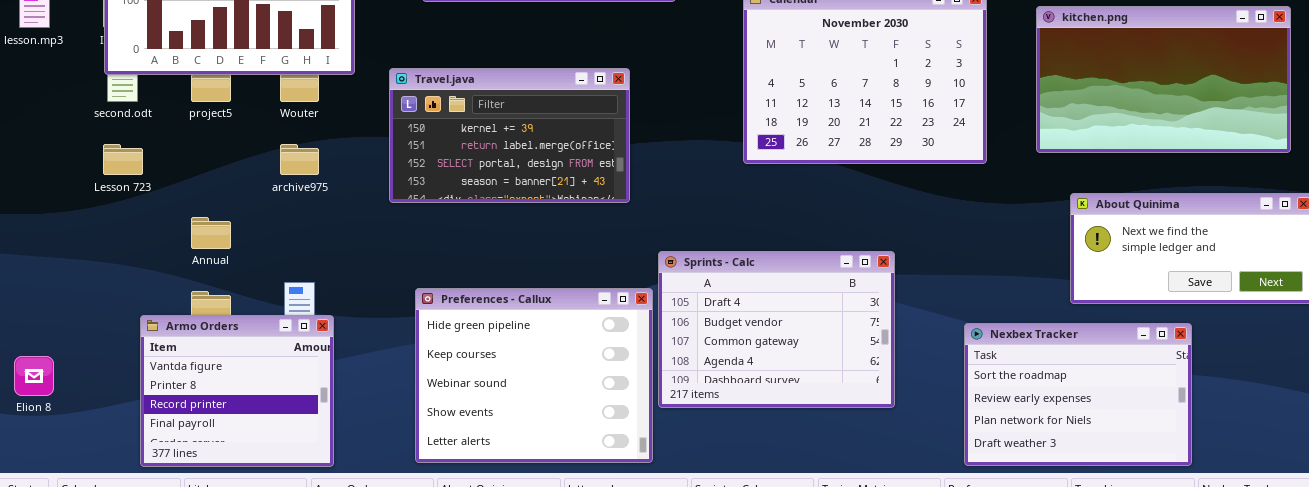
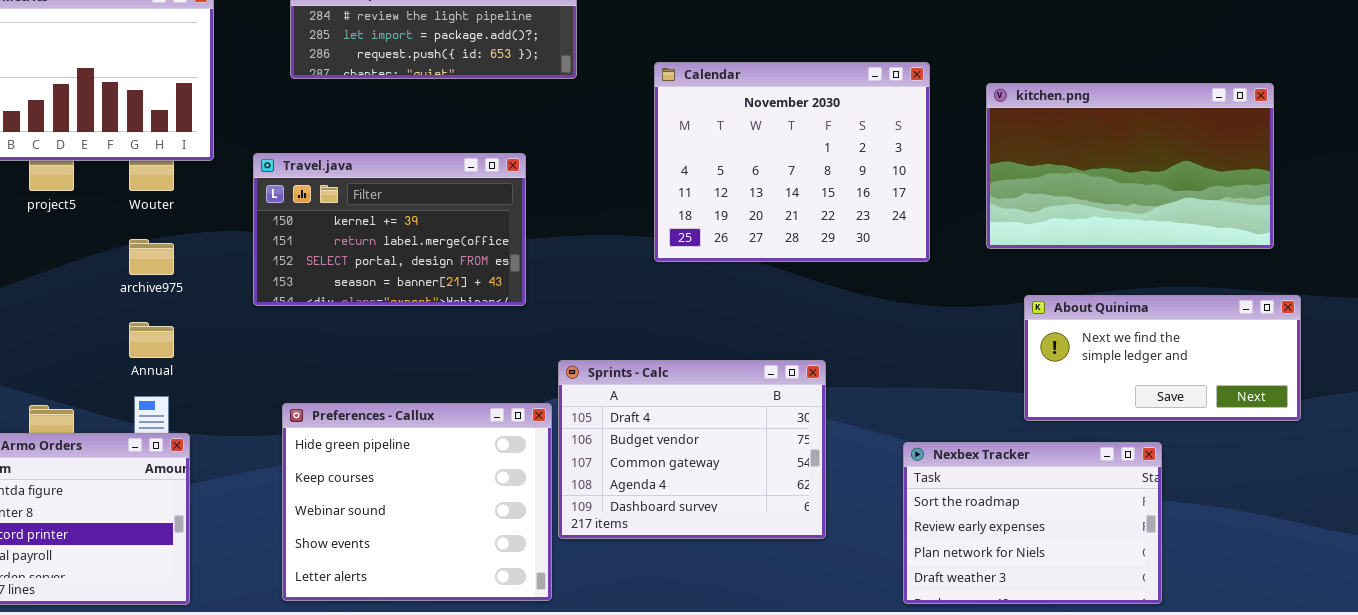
Annual: [191,217,231,249] -> [129,322,174,358], moved

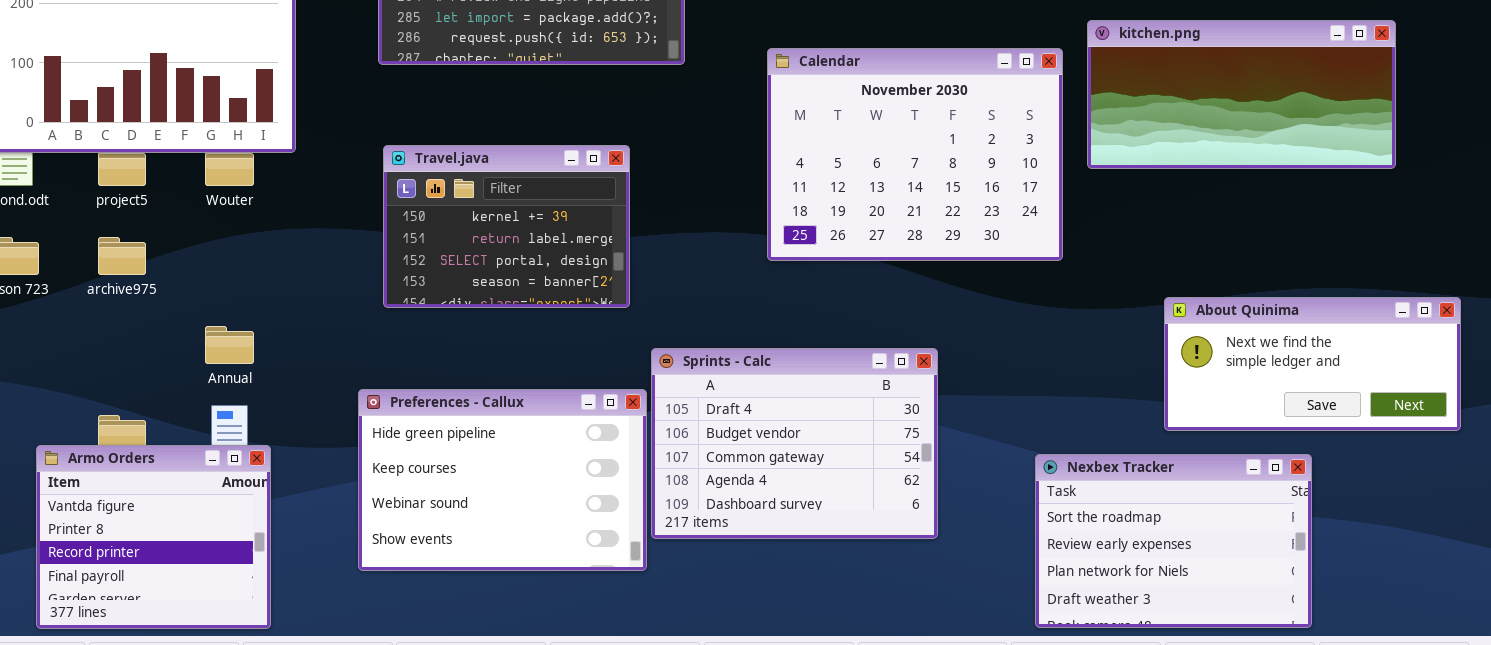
kitchen.png: [986,83,1274,249] -> [1087,20,1396,169], moved, resized
Travel.java: [253,153,526,306] -> [383,145,630,308], resized
archive975: [129,239,174,275] -> [98,237,146,275], moved
Sprints - Calc: [558,360,826,539] -> [651,348,938,539], moved
Preferences - Callux: [282,403,552,601] -> [358,389,647,571], moved, resized

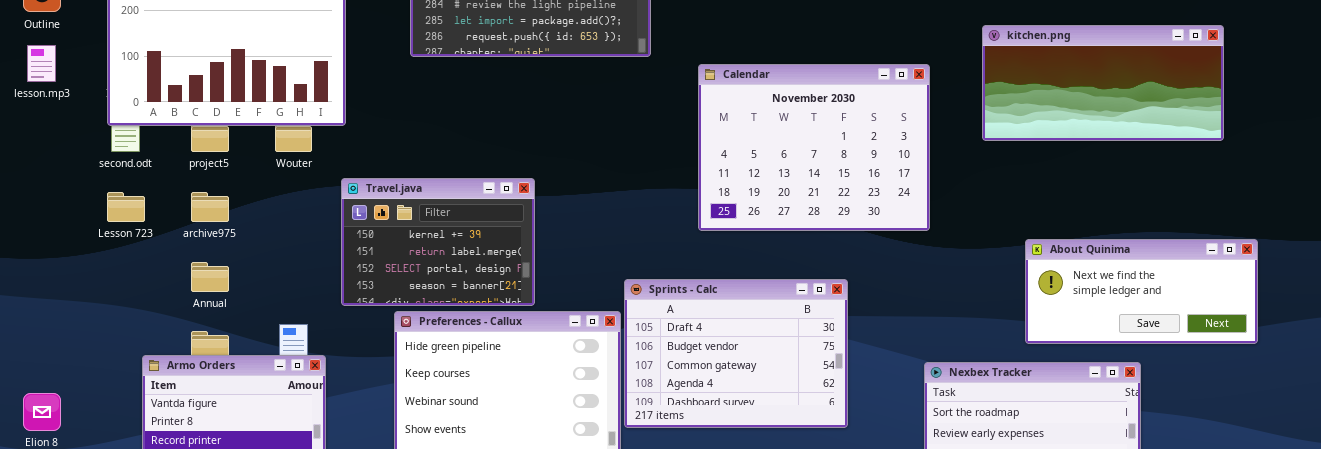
kitchen.png: [1087,20,1396,169] -> [982,25,1224,141], moved
Calendar: [767,48,1063,261] -> [698,64,930,231], moved
Travel.java: [383,145,630,308] -> [341,178,535,306], moved
Annual: [205,326,254,364] -> [191,262,229,292], moved

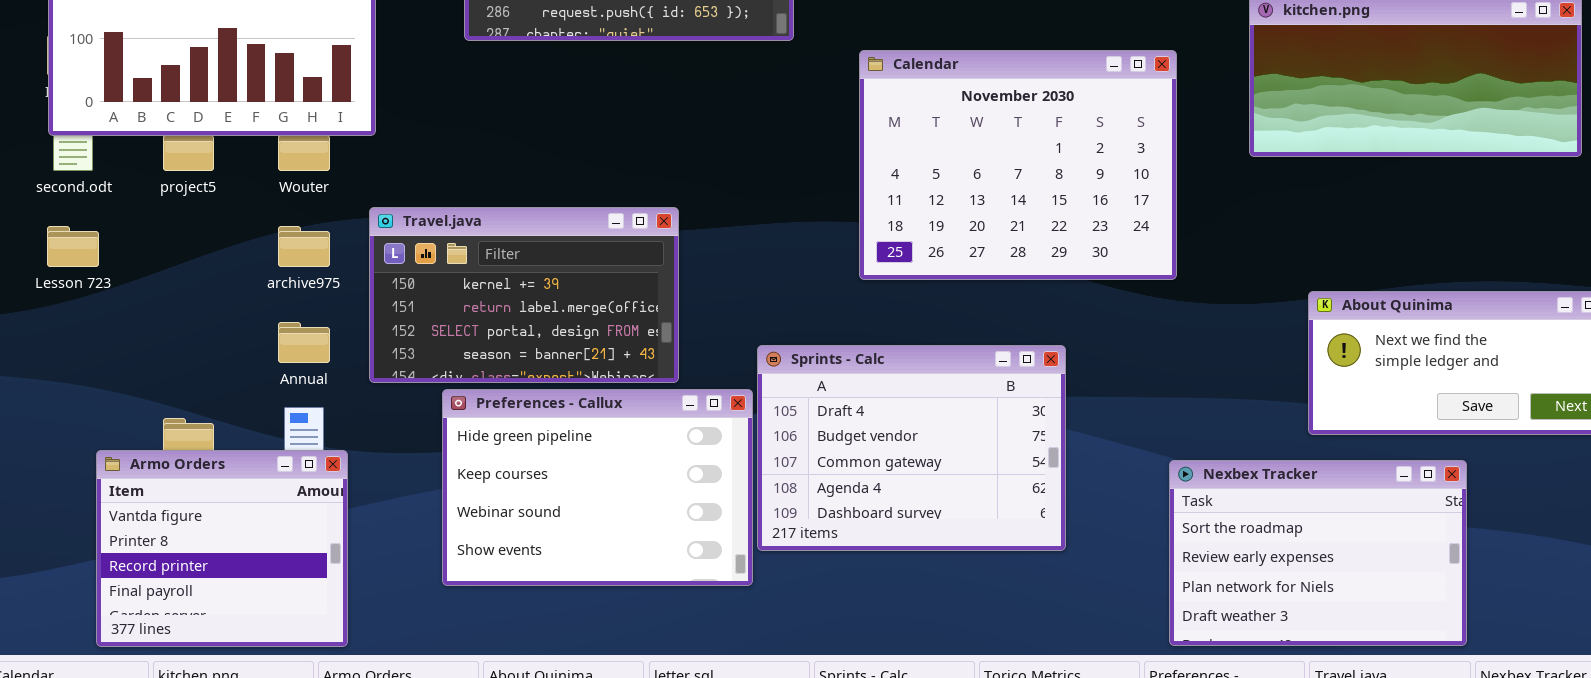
Travel.java: [341,178,535,306] -> [369,207,679,383], resized
archive975: [191,192,229,222] -> [278,226,330,267], moved
Annual: [191,262,229,292] -> [278,322,330,363], moved

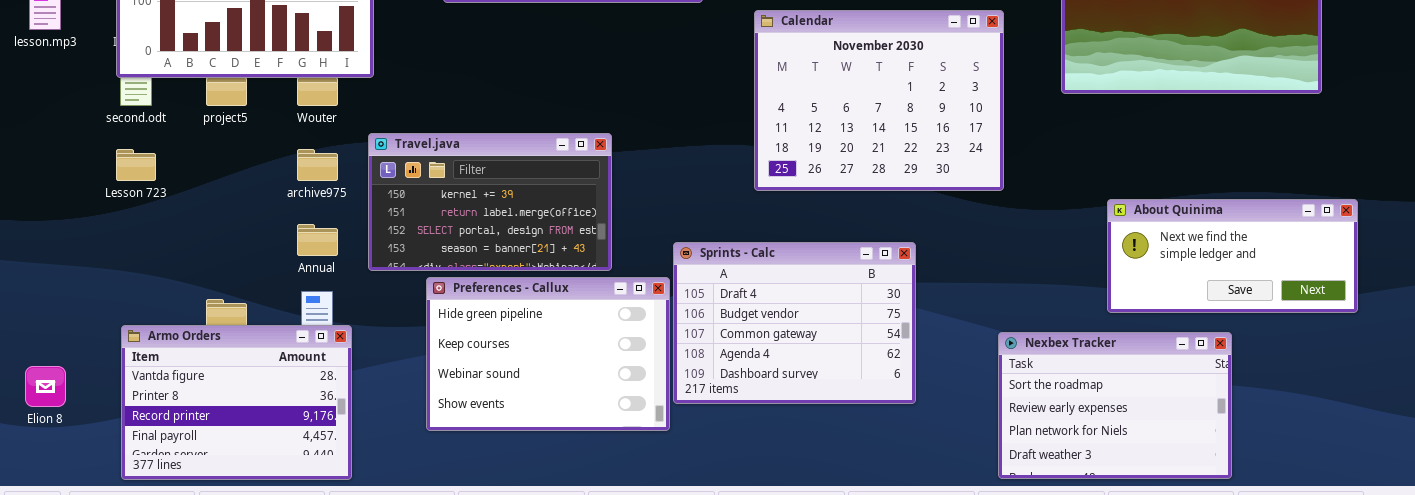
Armo Orders: [96,450,348,647] -> [121,325,352,480], resized

